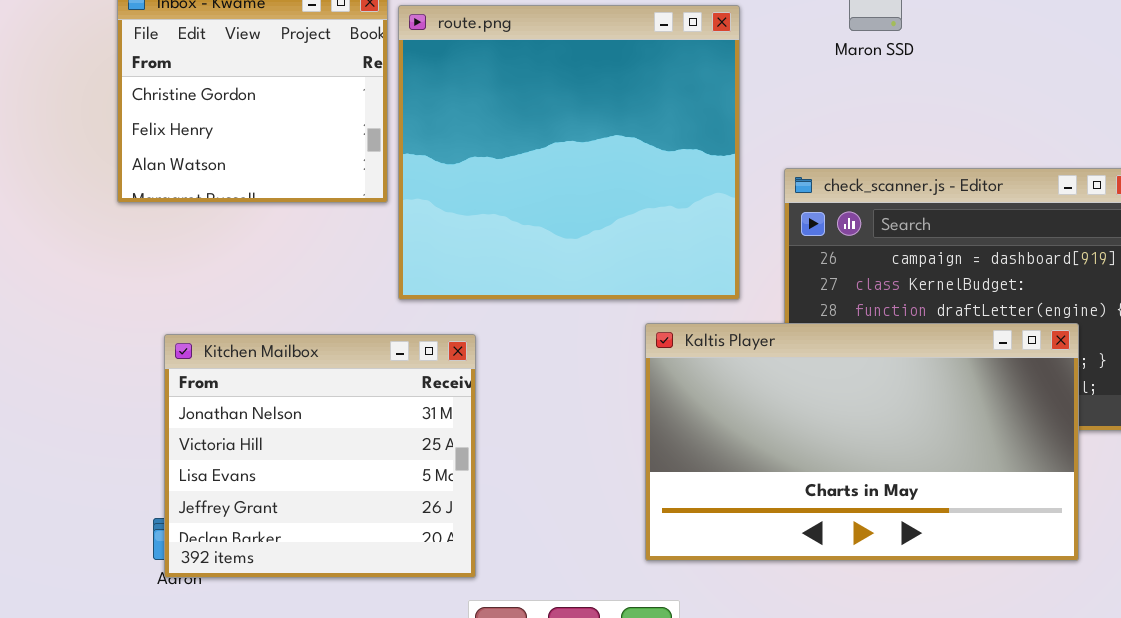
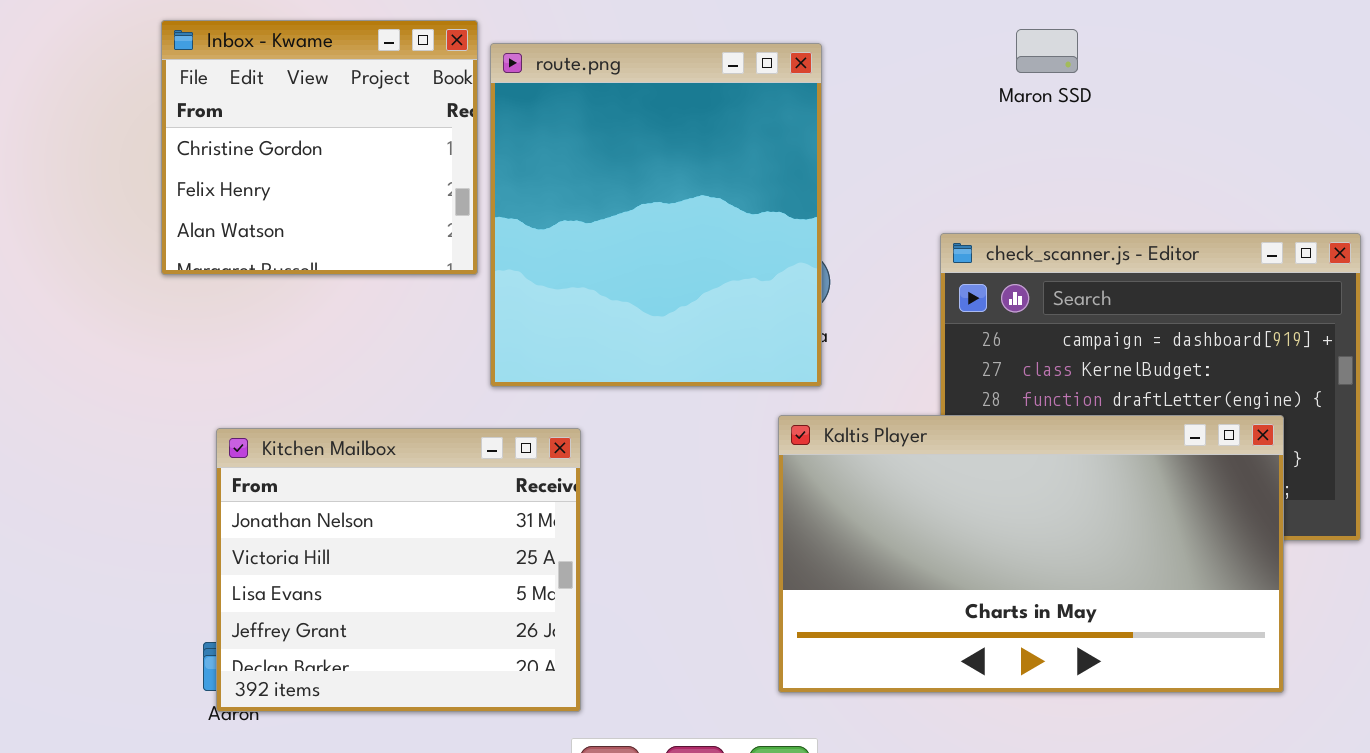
route.png: [398,5,740,300] -> [490,43,822,387], resized

